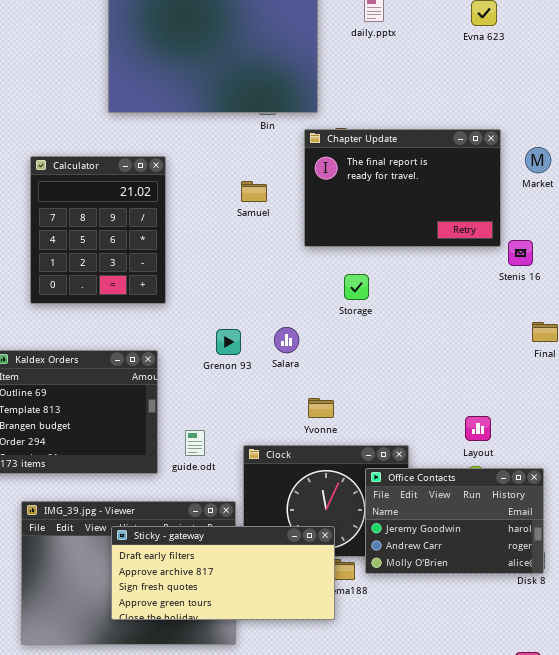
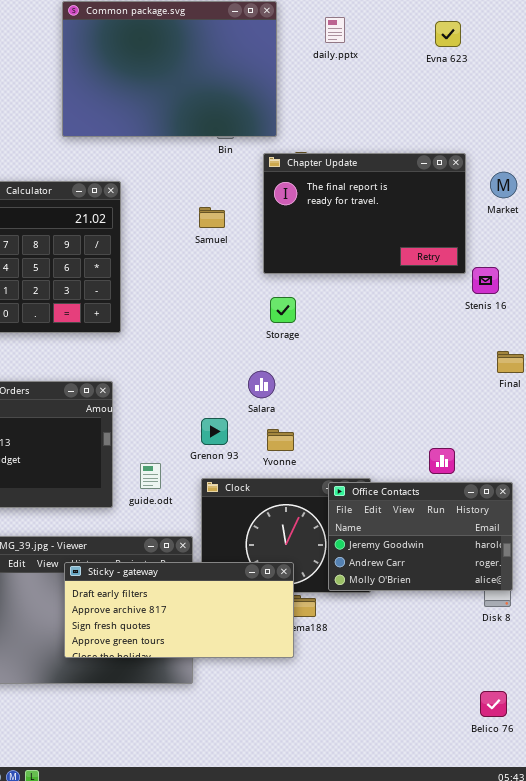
Storage: [344,274,369,300] -> [270,297,296,323], moved
Salara: [274,327,299,353] -> [248,371,275,398], moved
Grenon 93: [216,329,241,355] -> [201,418,228,445], moved
Office Contacts: [365,468,544,574] -> [328,482,513,591], moved

